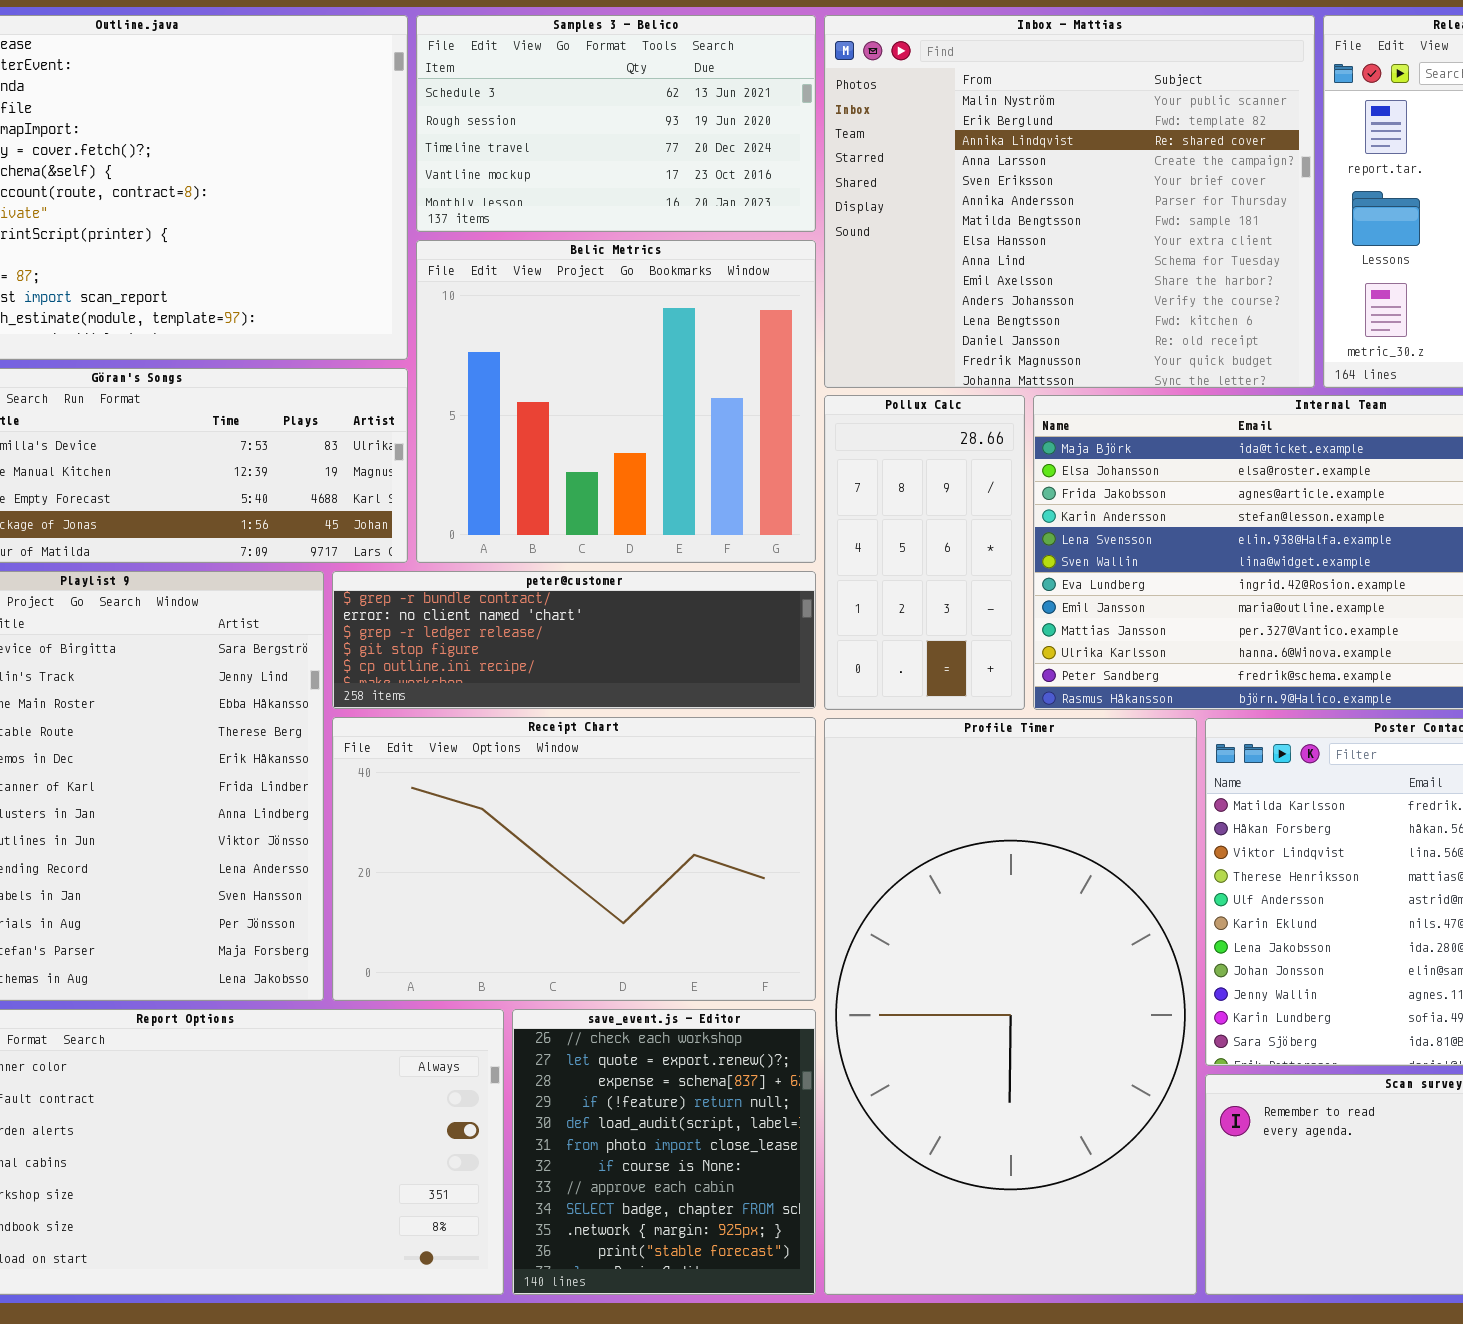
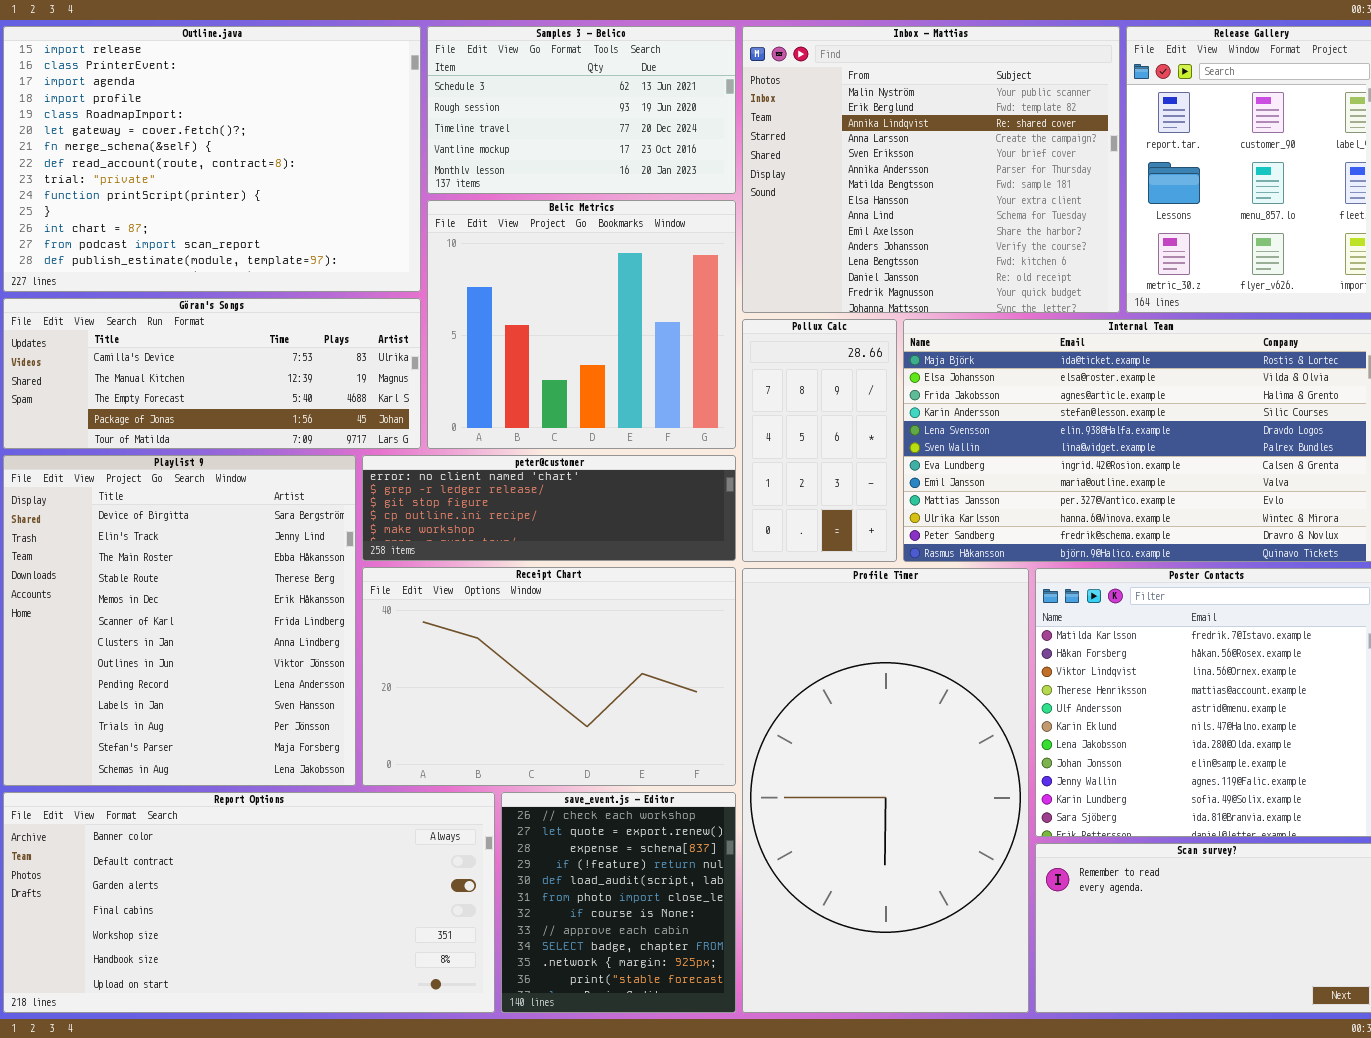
peter@customer: [332,571,816,709] -> [362,455,736,561], scrolled down 1 row

